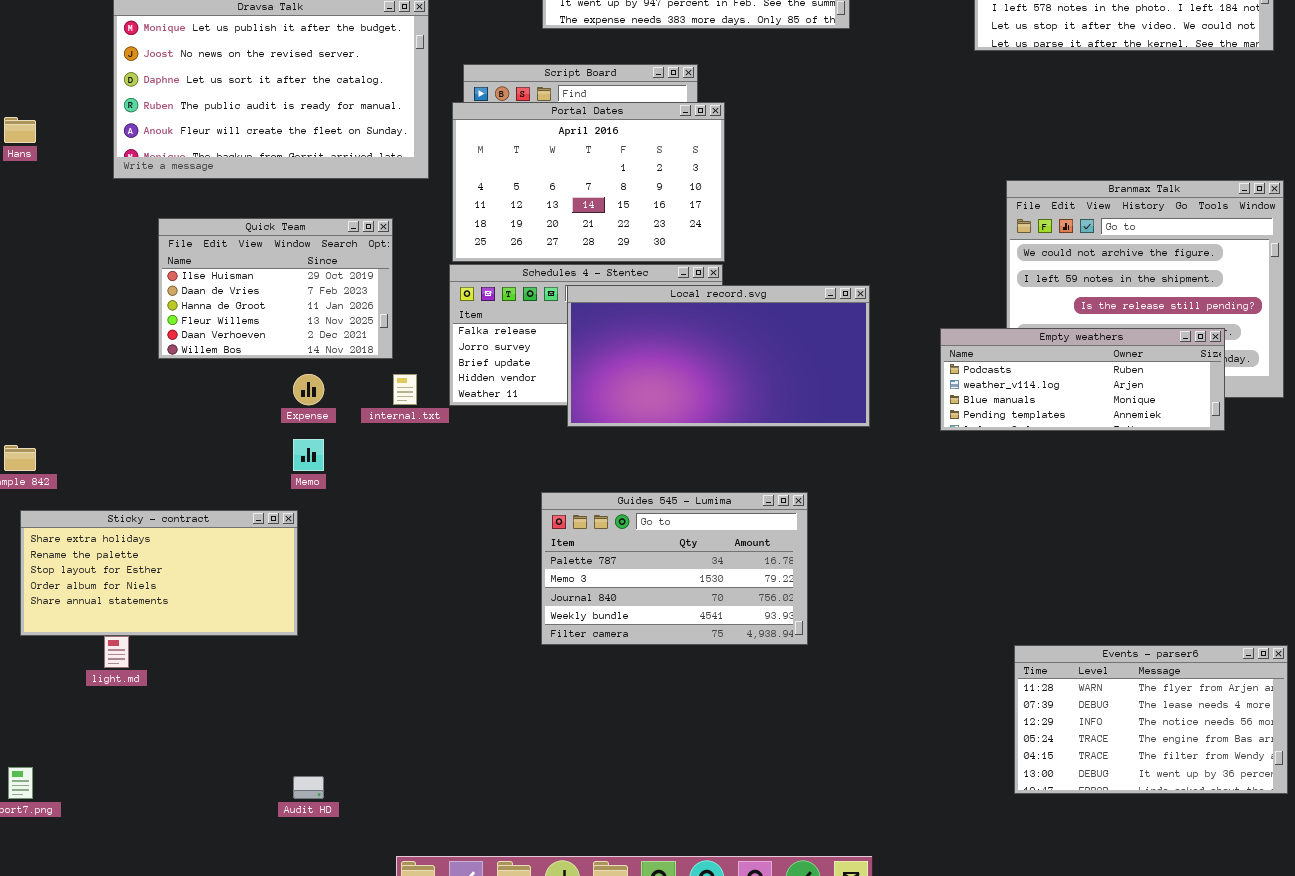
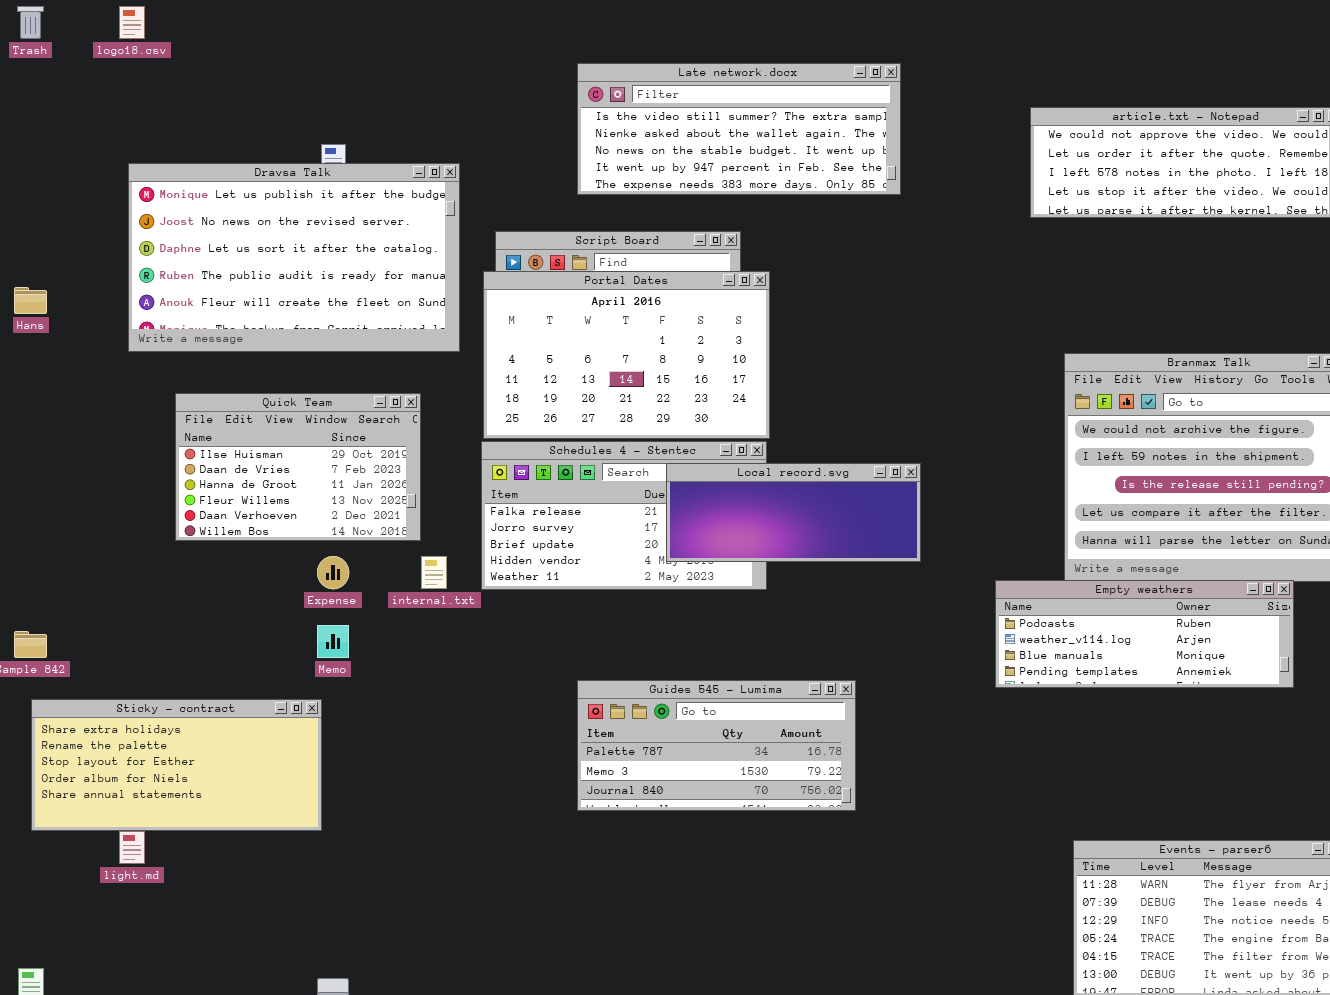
Local record.svg: [567,285,870,427] -> [666,463,921,562], resized
Empty weathers: [940,328,1225,431] -> [995,580,1294,688], moved
Guides 545 - Lumima: [541,492,808,645] -> [577,680,856,811], resized

